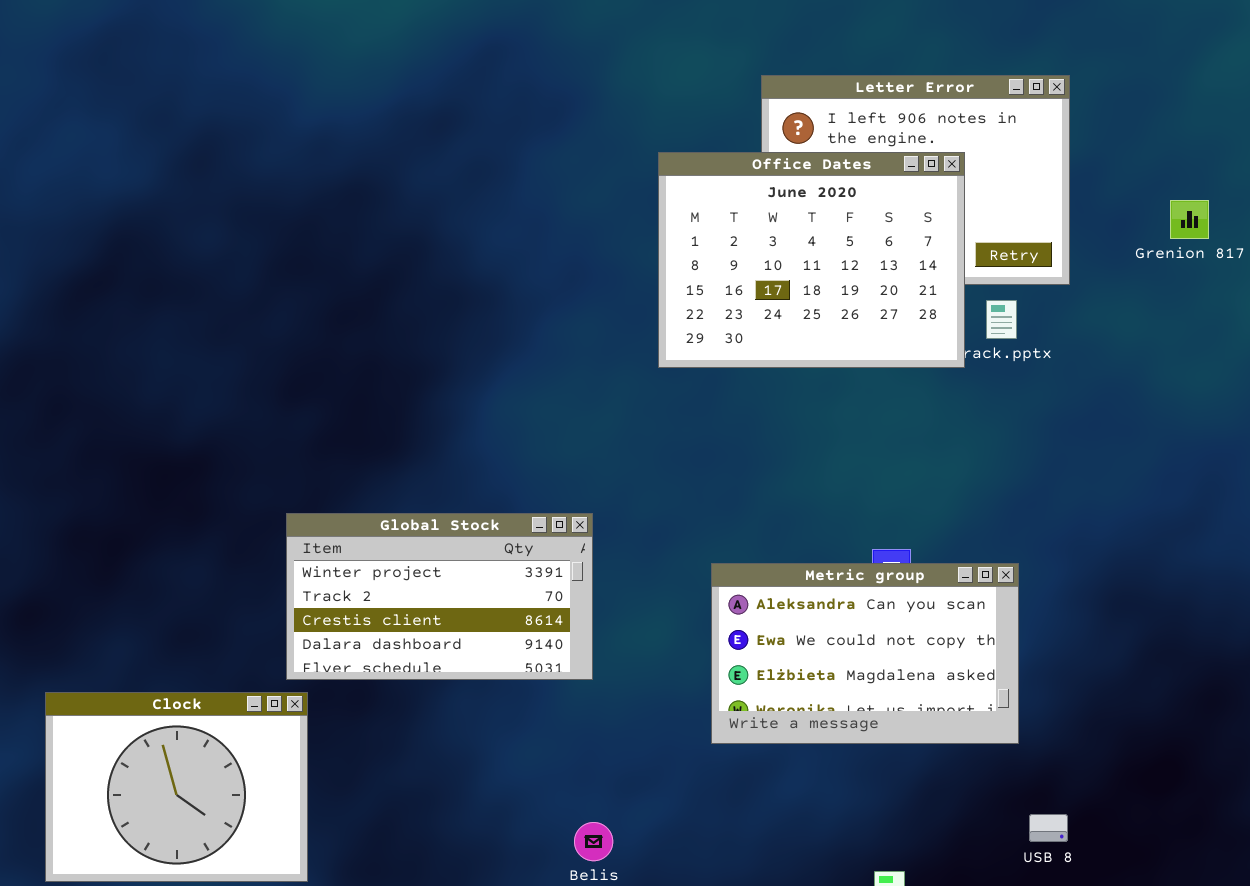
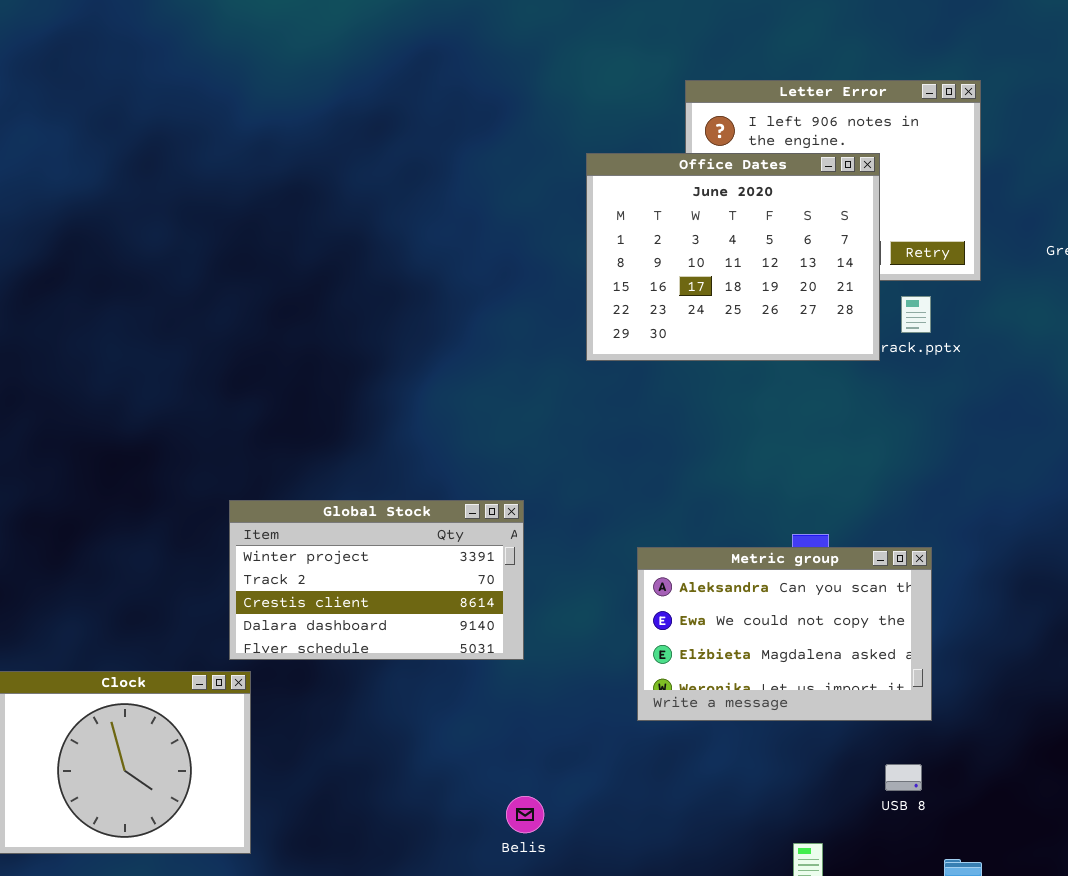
USB 8: [1029,814,1068,842] -> [885,764,922,791], moved

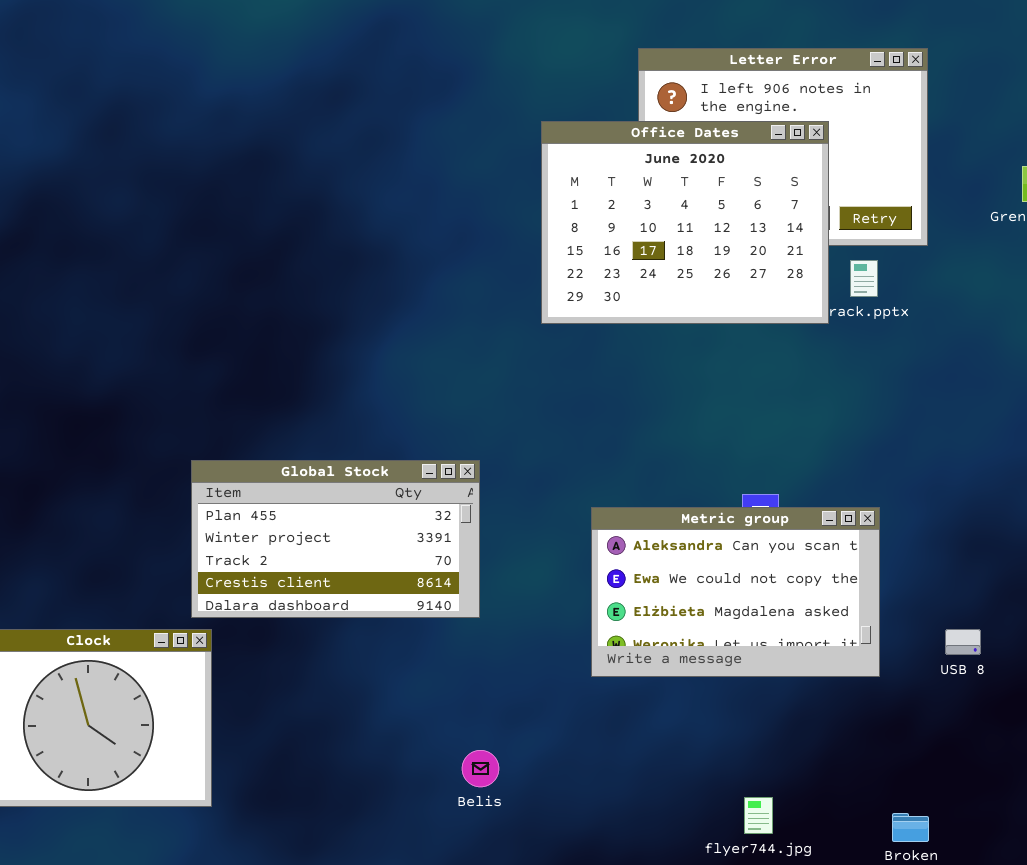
Global Stock: [229,500,524,660] -> [191,460,480,618], scrolled up 1 row
USB 8: [885,764,922,791] -> [945,629,981,655], moved

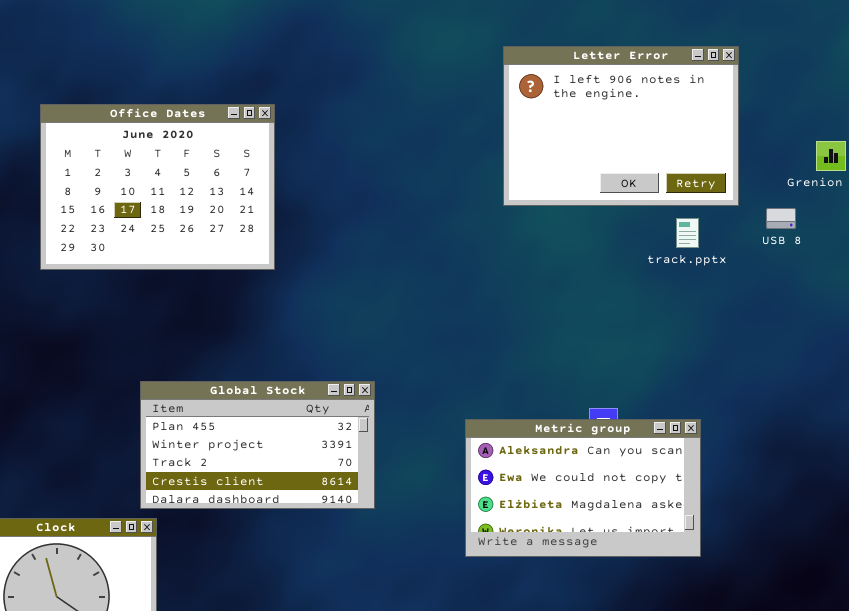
Office Dates: [541,121,829,324] -> [40,104,275,270], moved
USB 8: [945,629,981,655] -> [766,208,796,229], moved

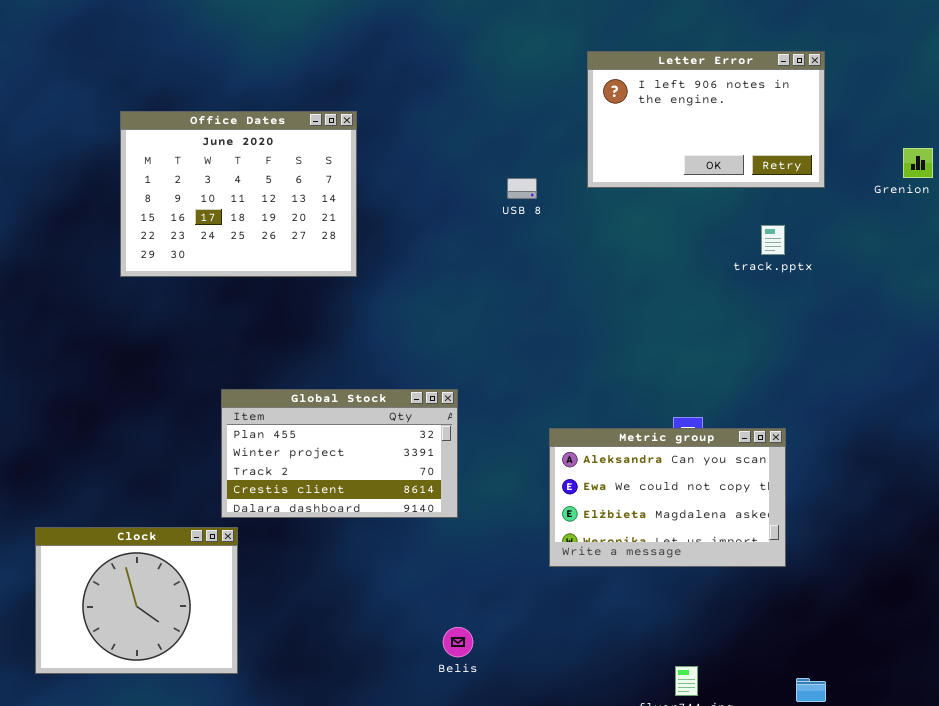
Letter Error: [503,46,739,206] -> [587,51,825,188], resized
USB 8: [766,208,796,229] -> [507,178,537,199], moved

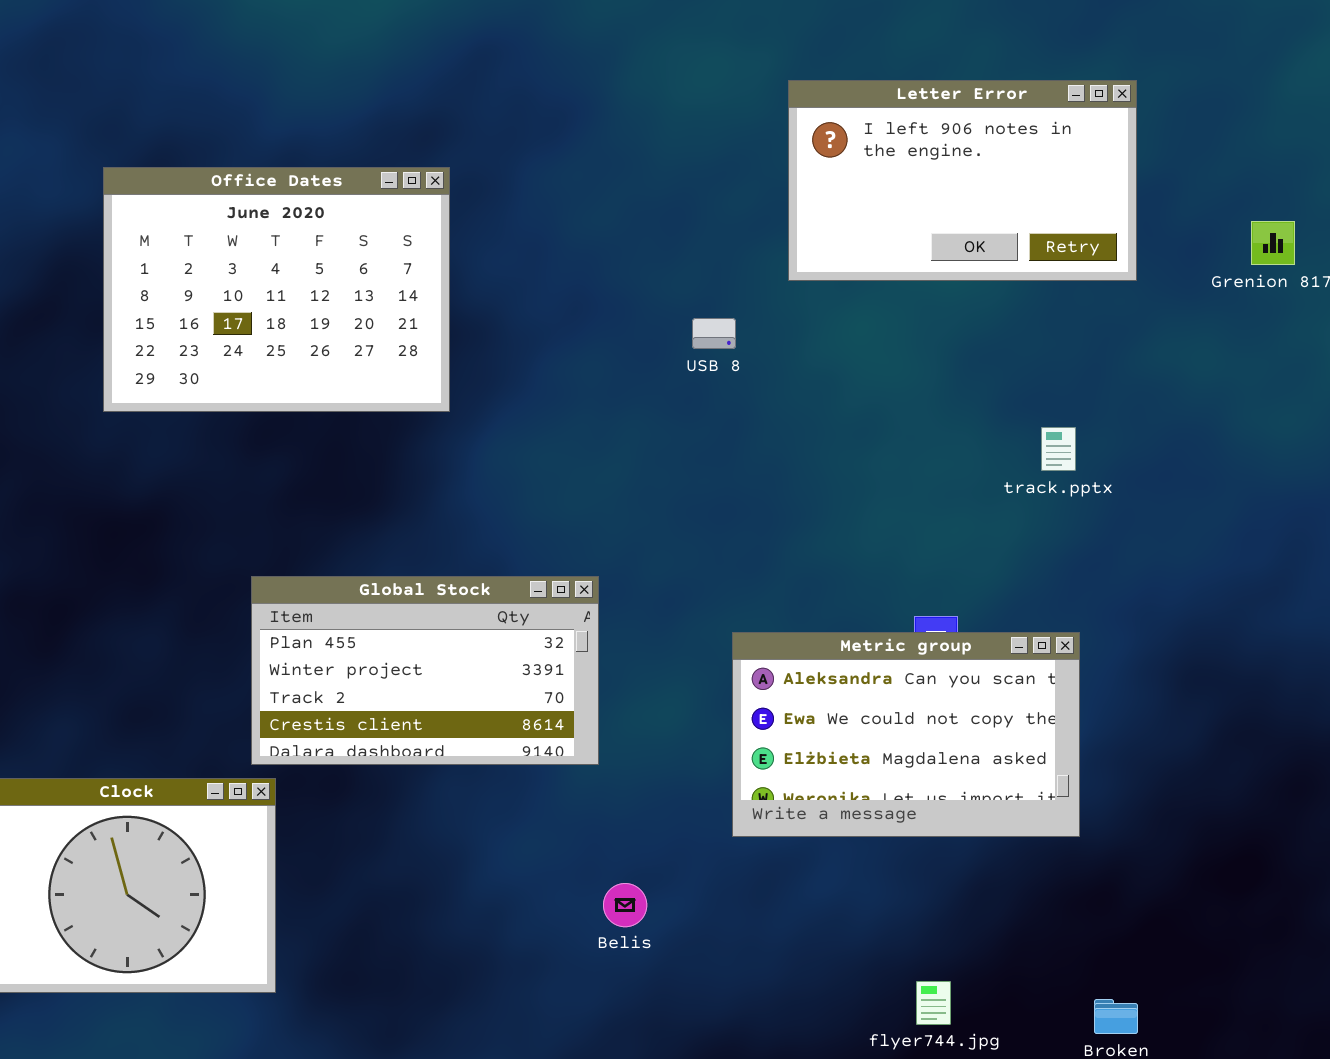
USB 8: [507,178,537,199] -> [692,318,736,349], moved
track.pptx: [761,225,785,255] -> [1041,427,1076,471], moved
Belis: [443,627,473,657] -> [603,883,647,927], moved

